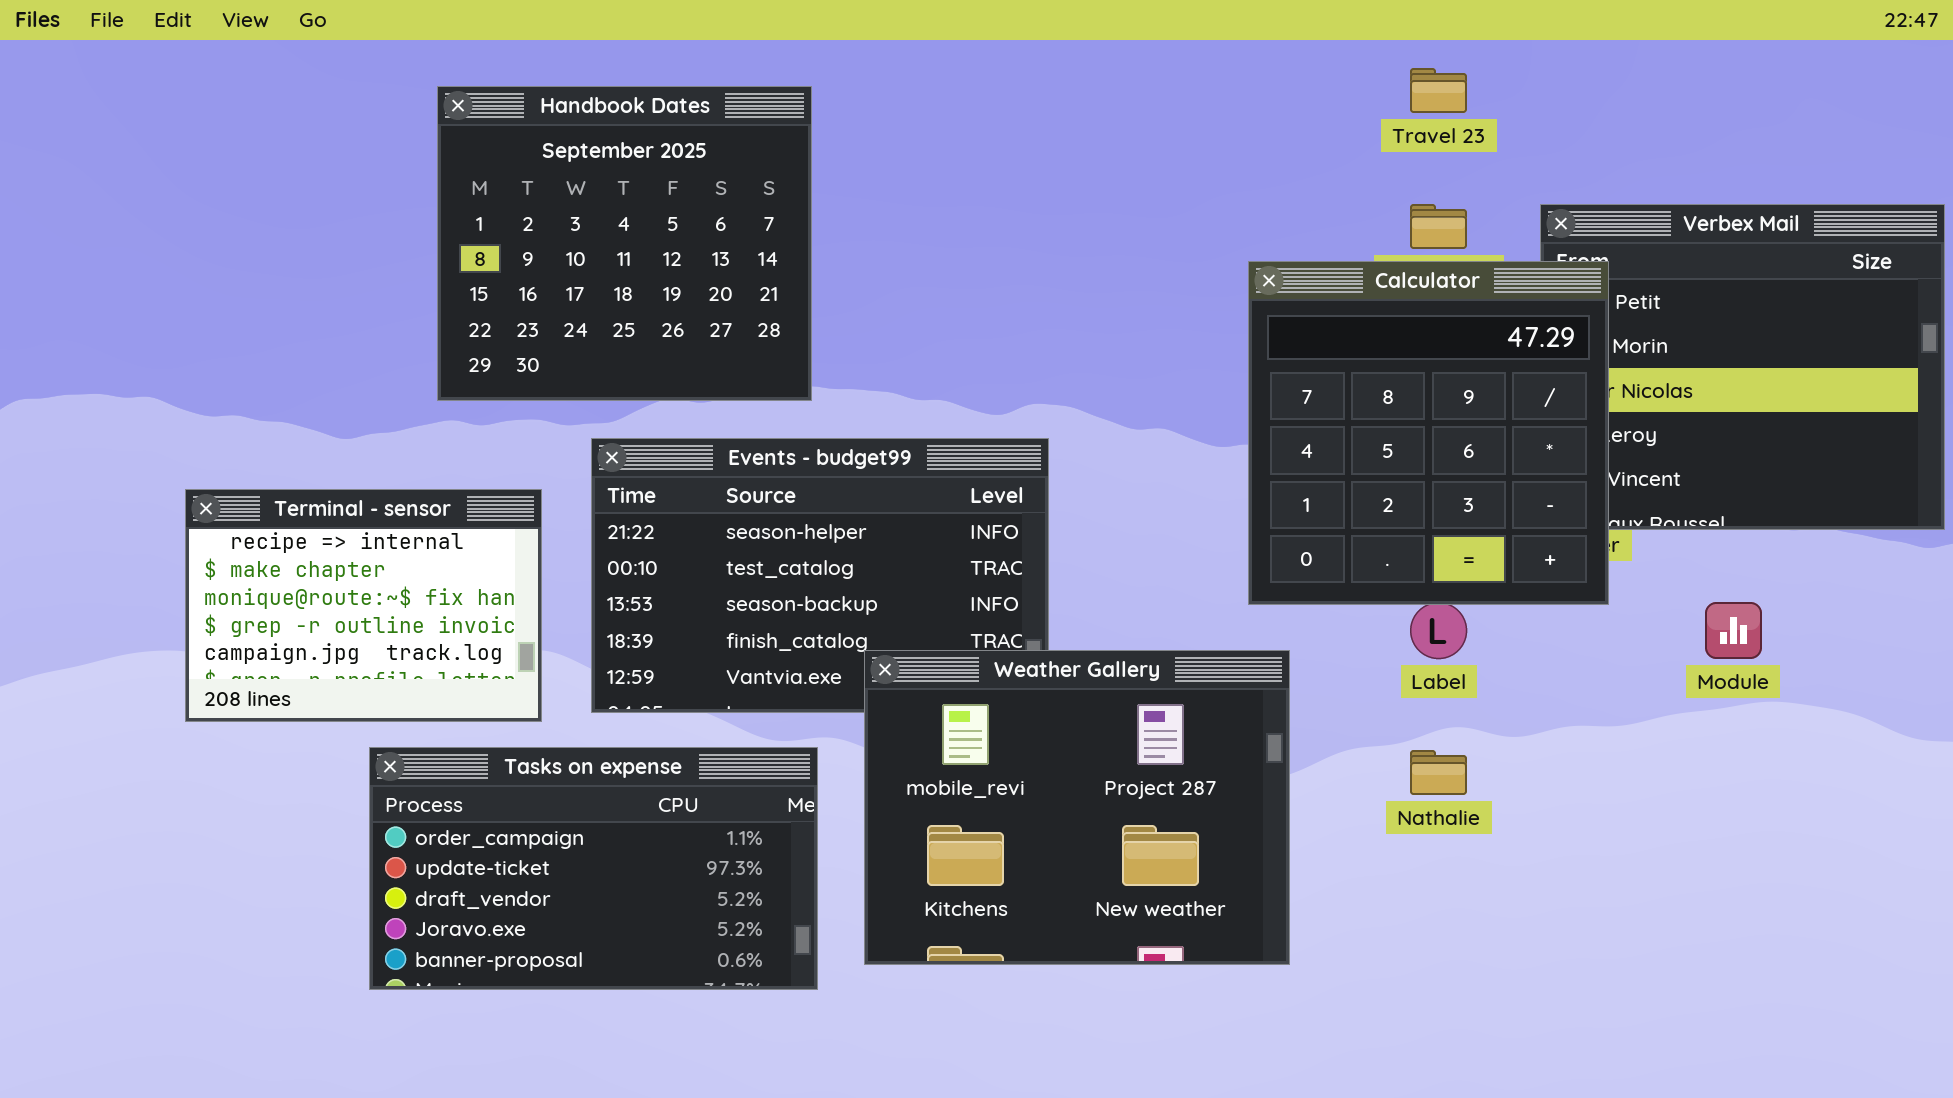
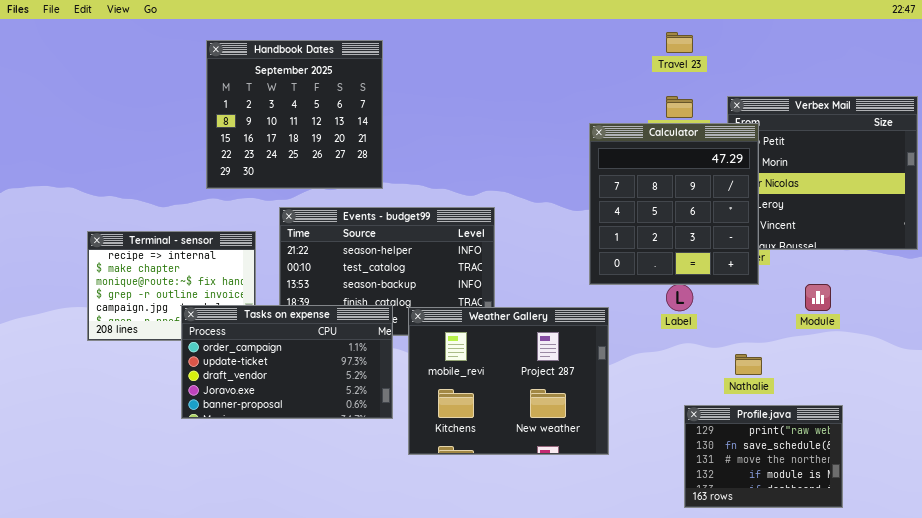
Tasks on expense: [369,747,818,990] -> [181,305,393,419], moved
Nathalie: [1410,750,1467,795] -> [735,354,762,375], moved
Profile.java: none -> [684,405,843,508], opened

